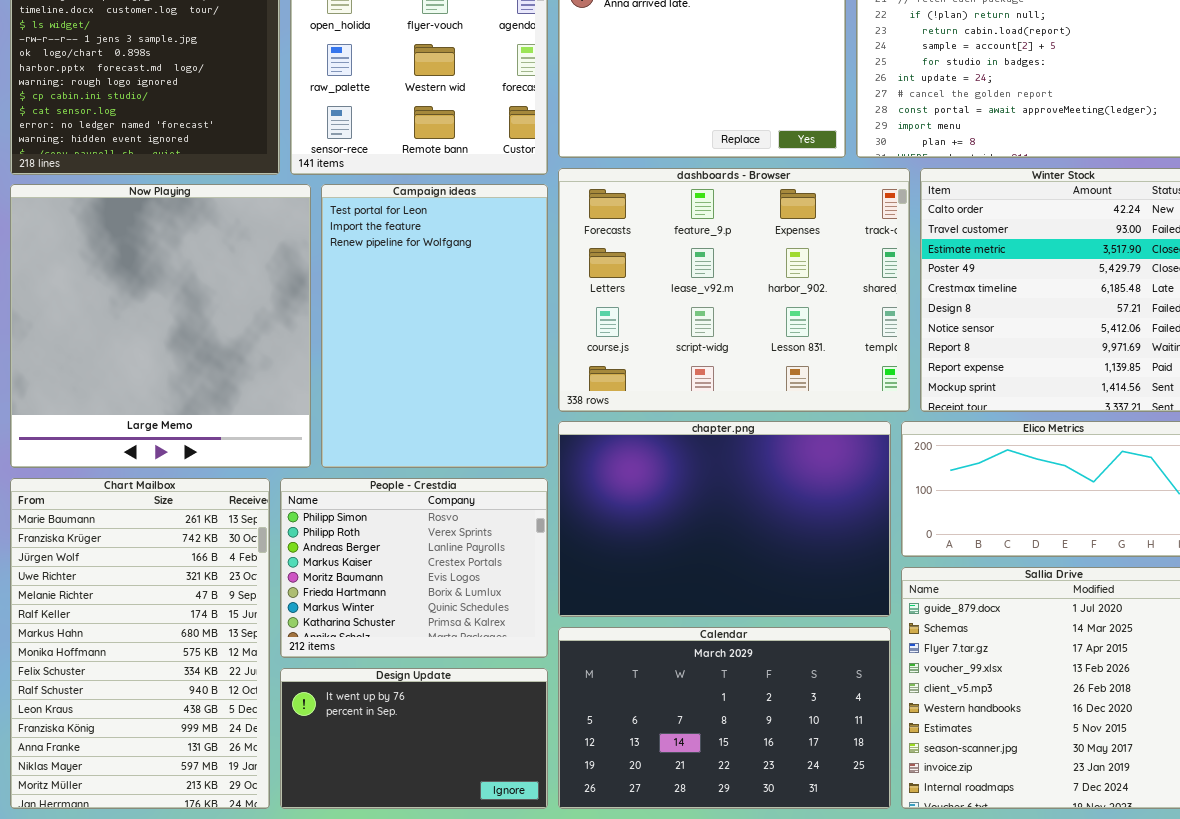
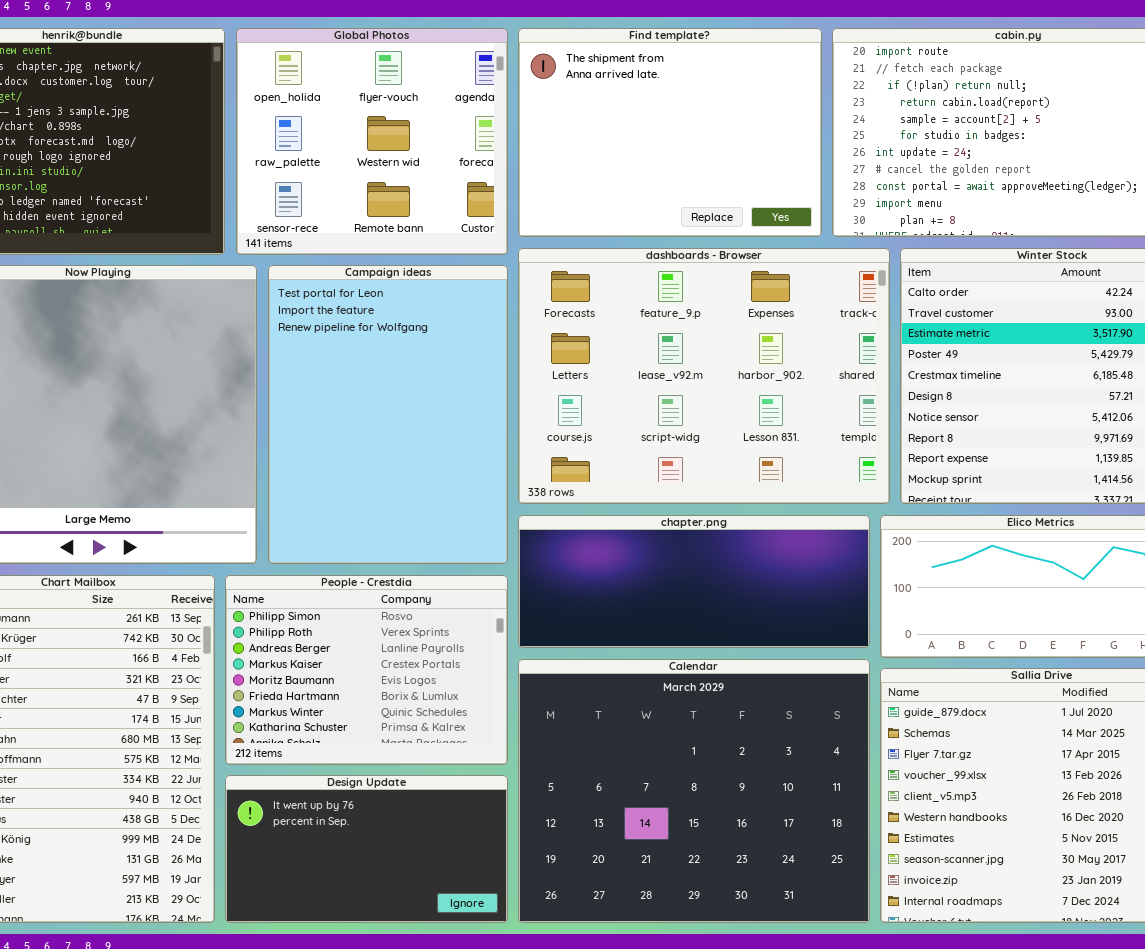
chapter.png: [558,421,891,617] -> [518,515,870,648], resized
Calendar: [558,627,891,809] -> [518,659,870,923], resized

